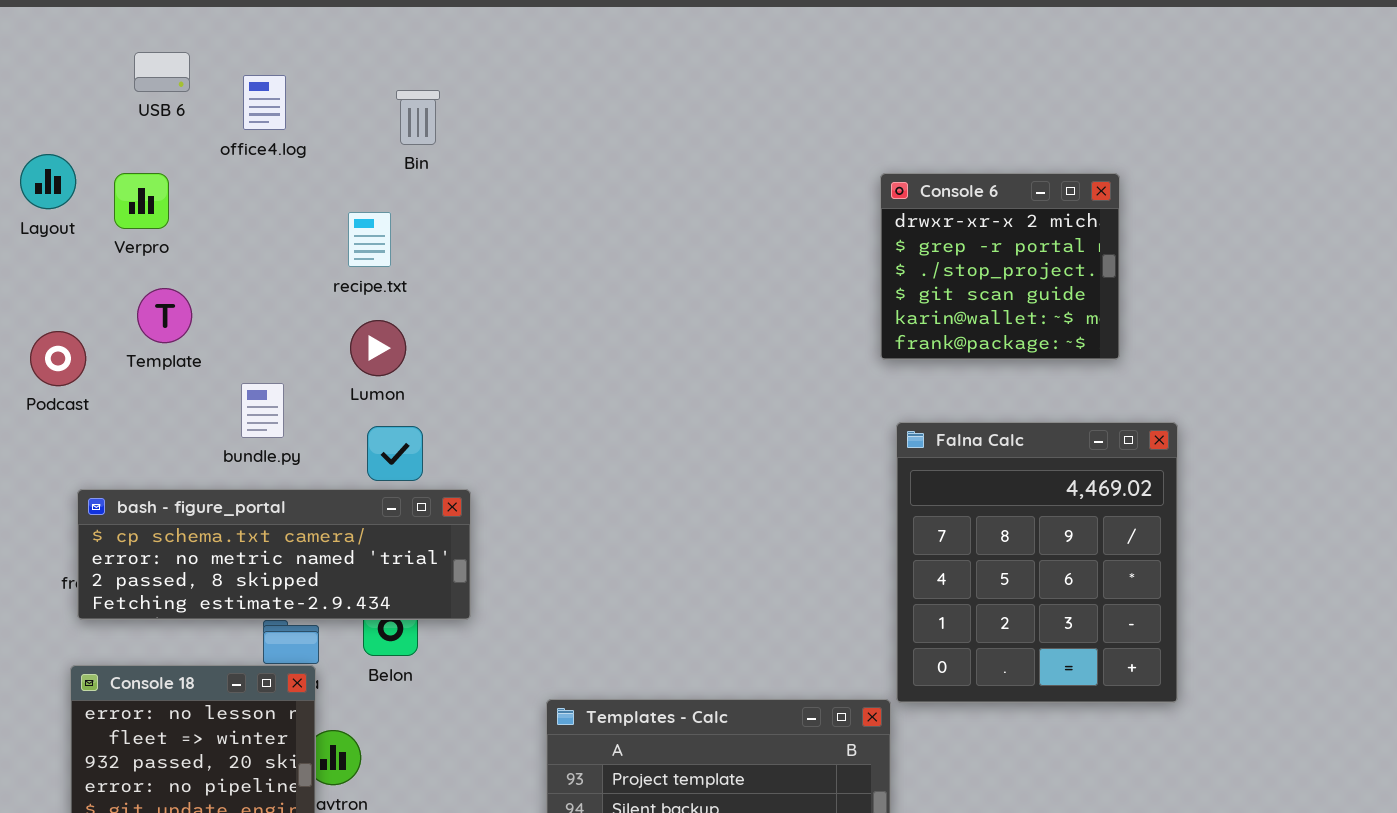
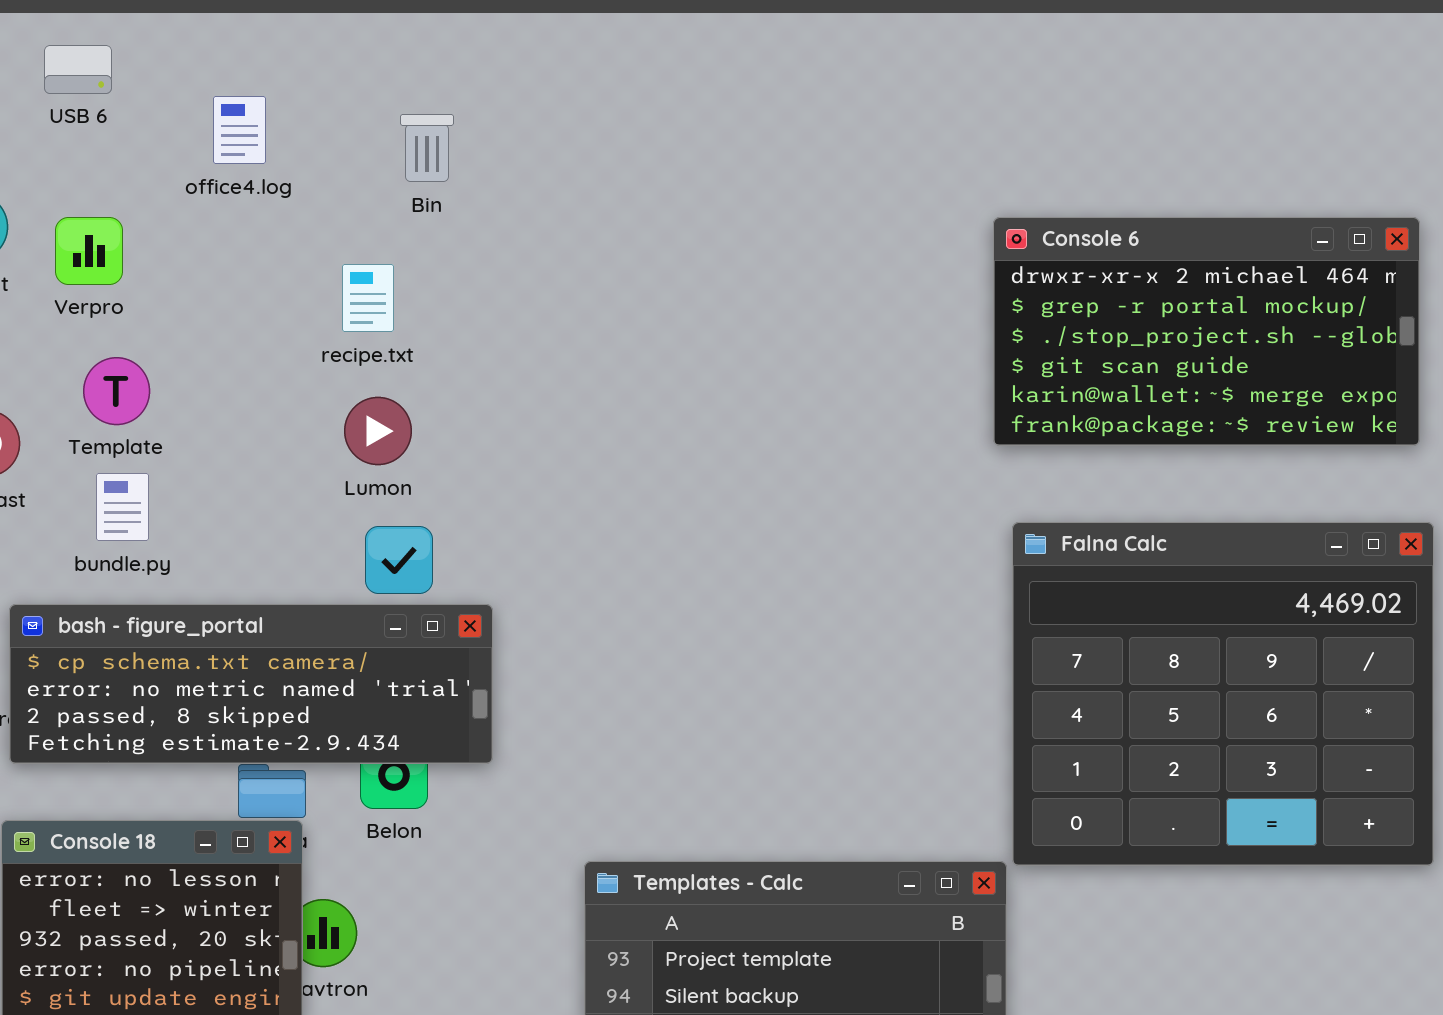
USB 6: [134,52,190,92] -> [44,45,112,94], moved
Console 6: [880,173,1120,360] -> [993,217,1420,446], resized
bundle.py: [241,383,284,438] -> [96,473,149,541], moved
Falna Calc: [896,422,1178,703] -> [1012,522,1434,866], resized

